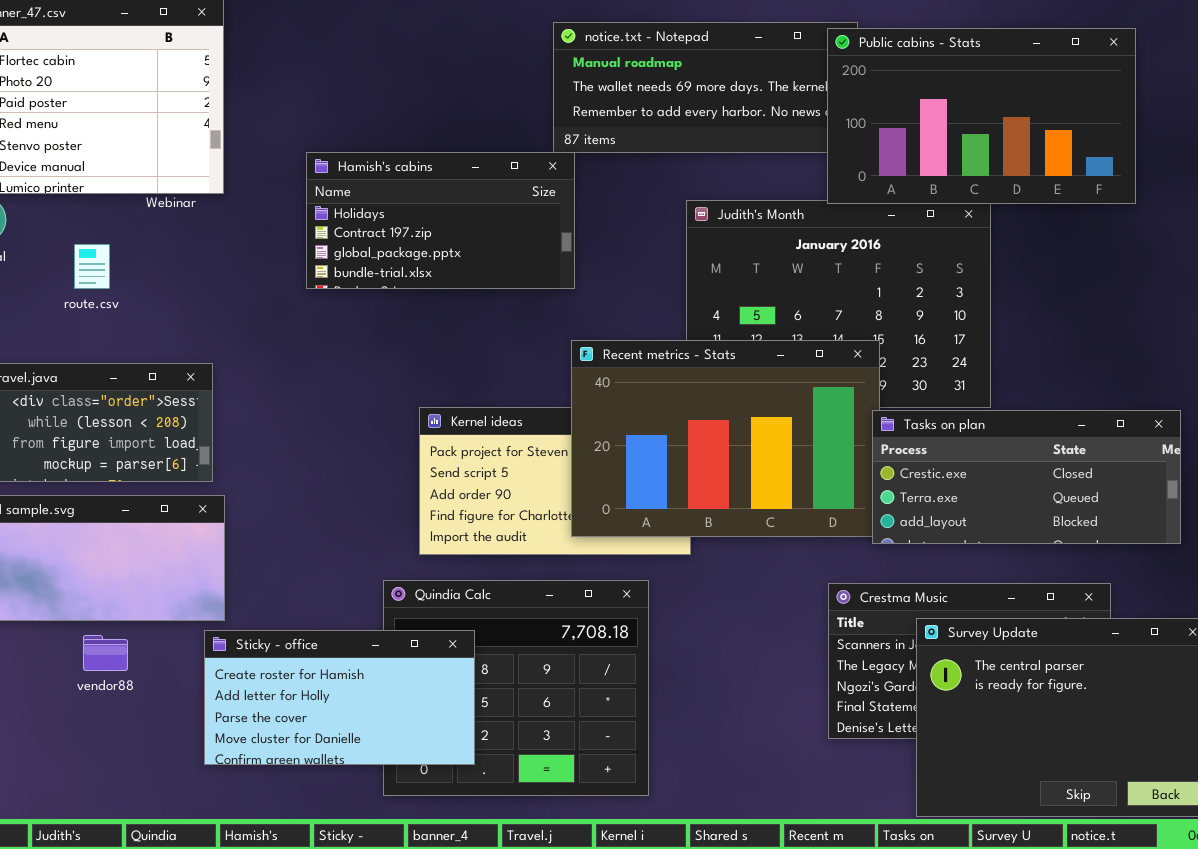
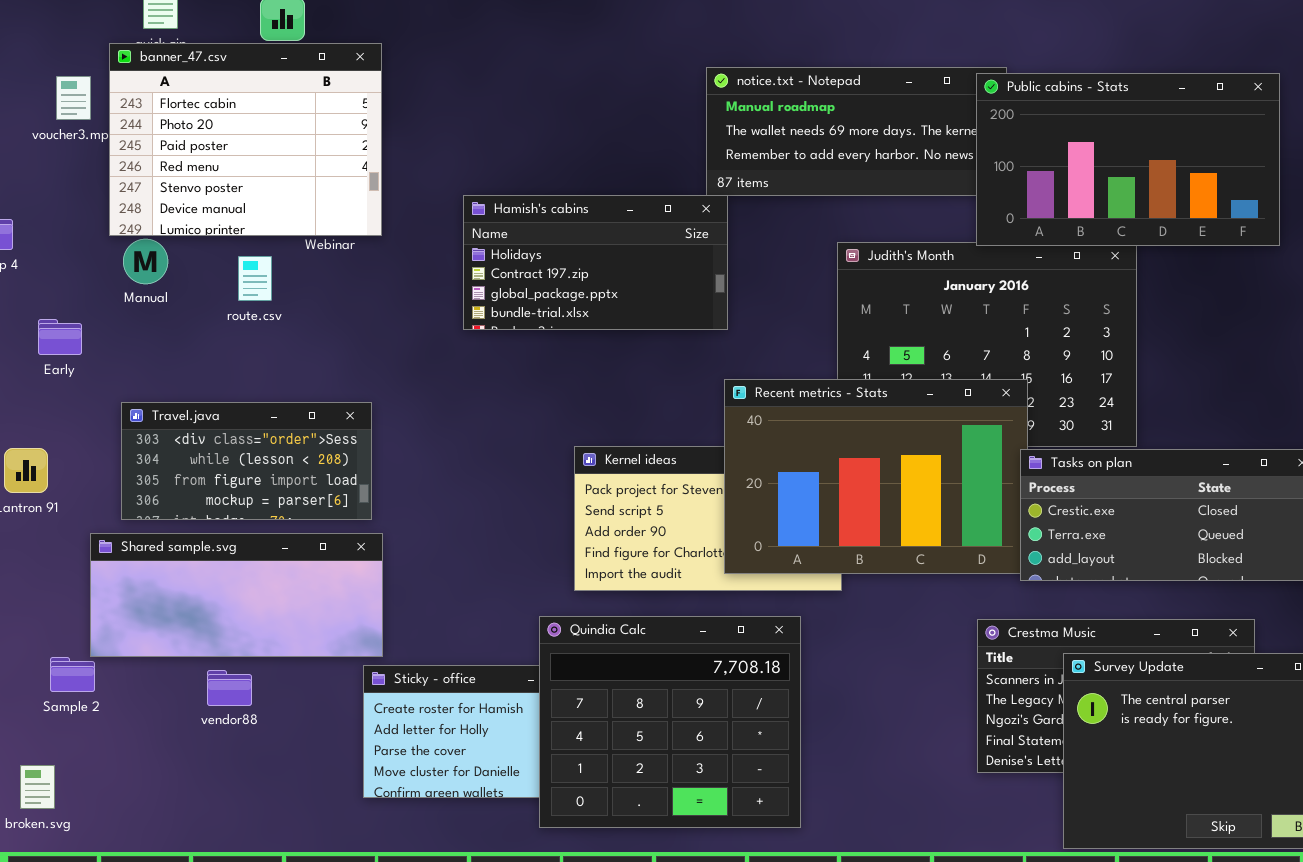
route.csv: [74,244,110,289] -> [238,256,272,301], moved
Quindia Calc: [383,580,649,796] -> [539,616,801,828], raised
vendor88: [83,635,128,671] -> [207,670,252,706], moved

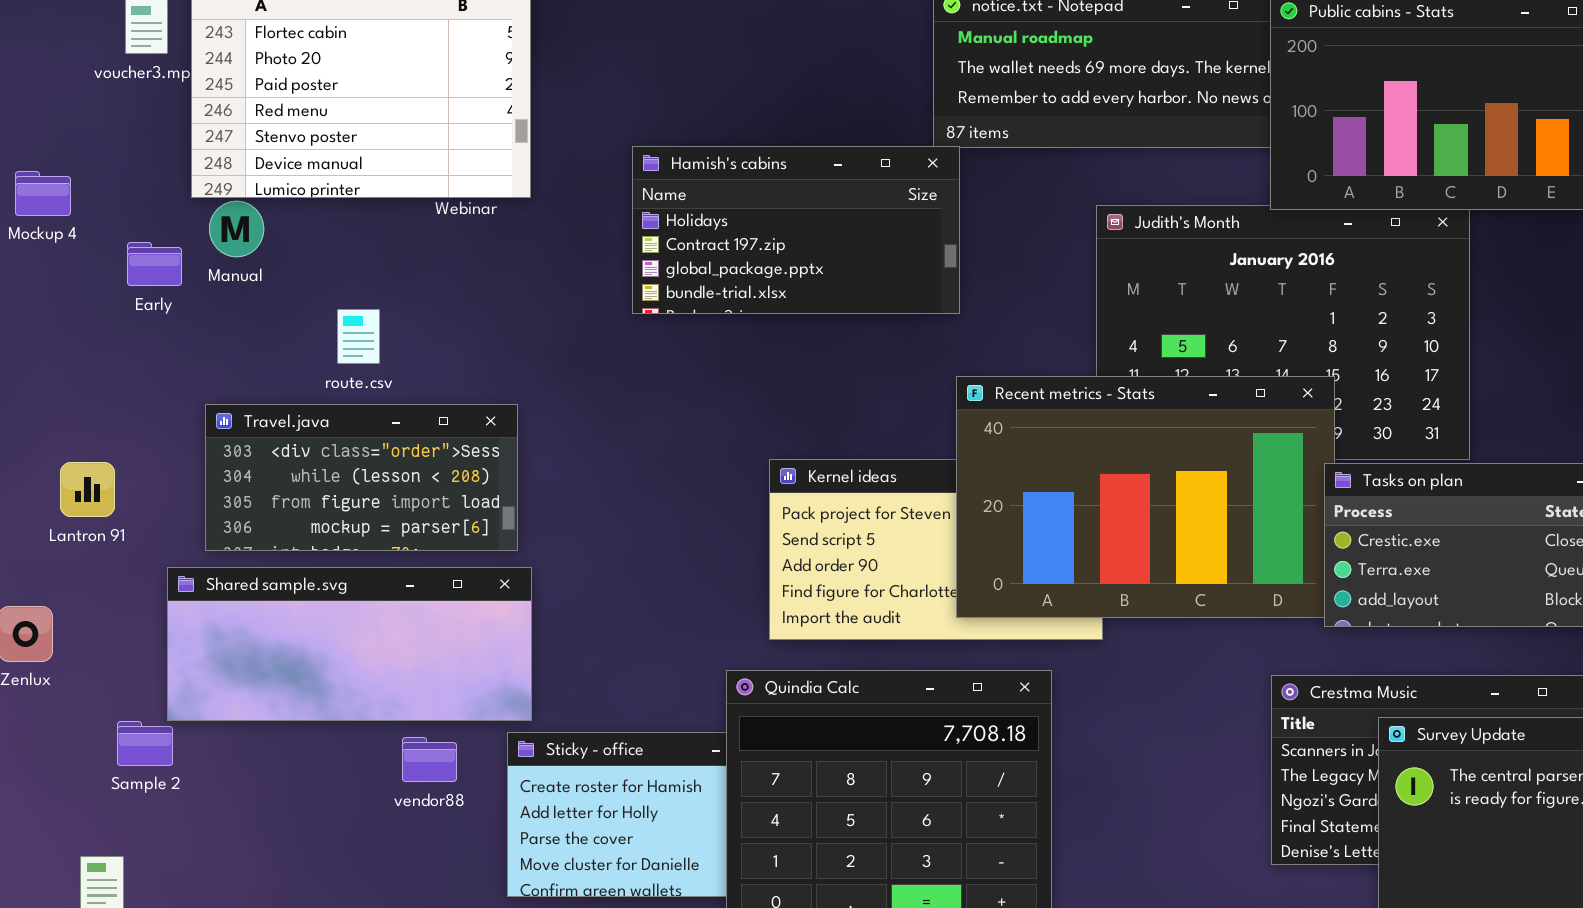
route.csv: [238,256,272,301] -> [337,309,380,364], moved
Early: [38,319,82,355] -> [127,242,182,286], moved
vendor88: [207,670,252,706] -> [402,737,457,782], moved

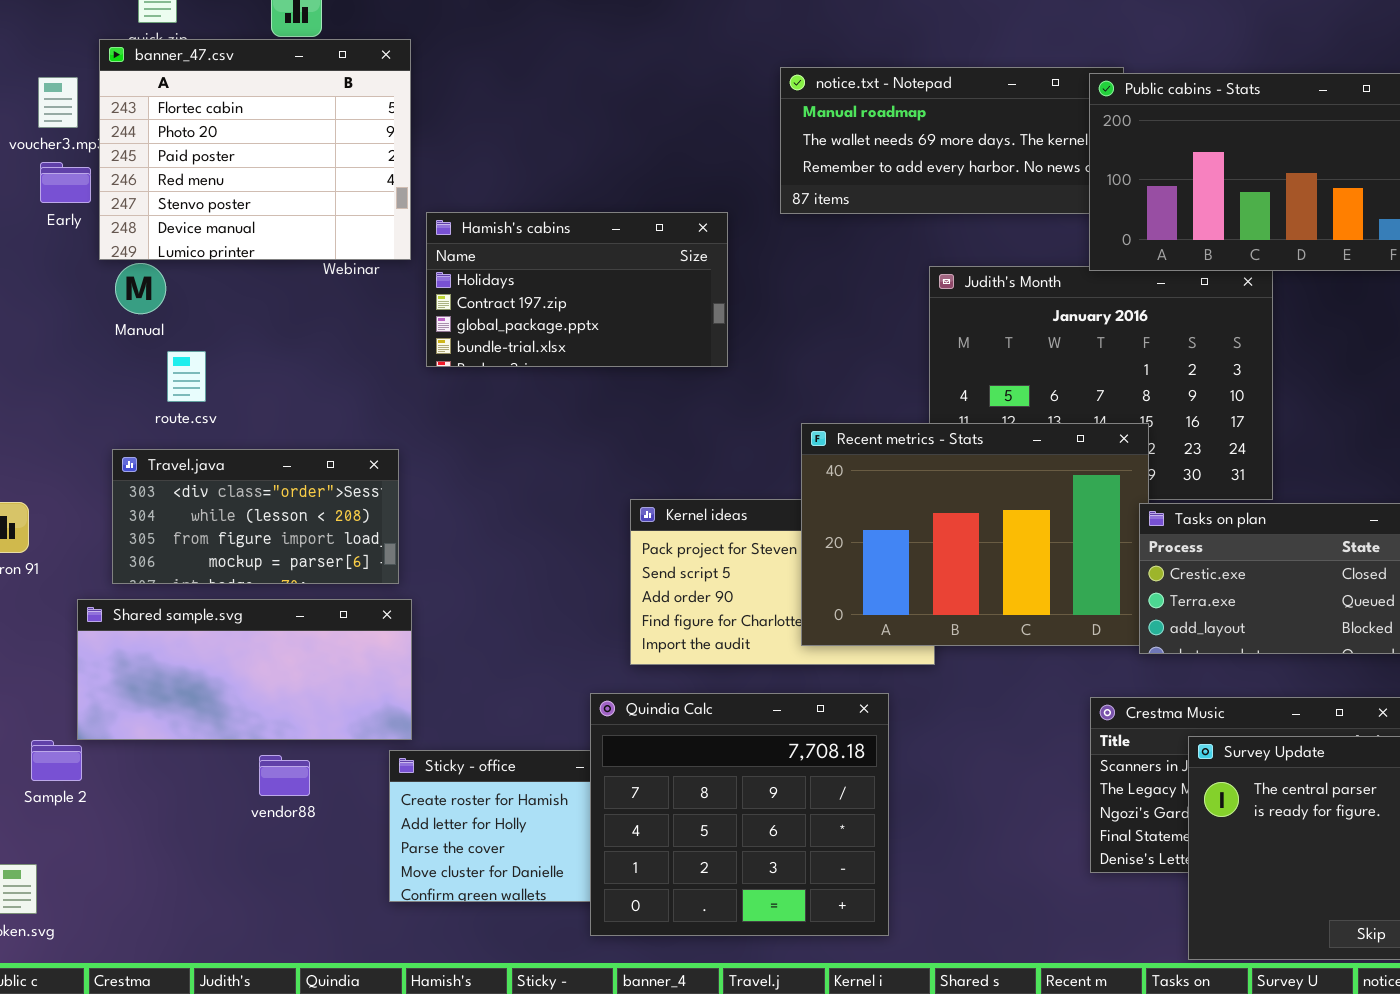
Hamish's cabins: [632,146,960,314] -> [426,212,728,367], moved
Early: [127,242,182,286] -> [40,162,91,203], moved
route.csv: [337,309,380,364] -> [167,351,206,402], moved
vendor88: [402,737,457,782] -> [259,755,310,796], moved

